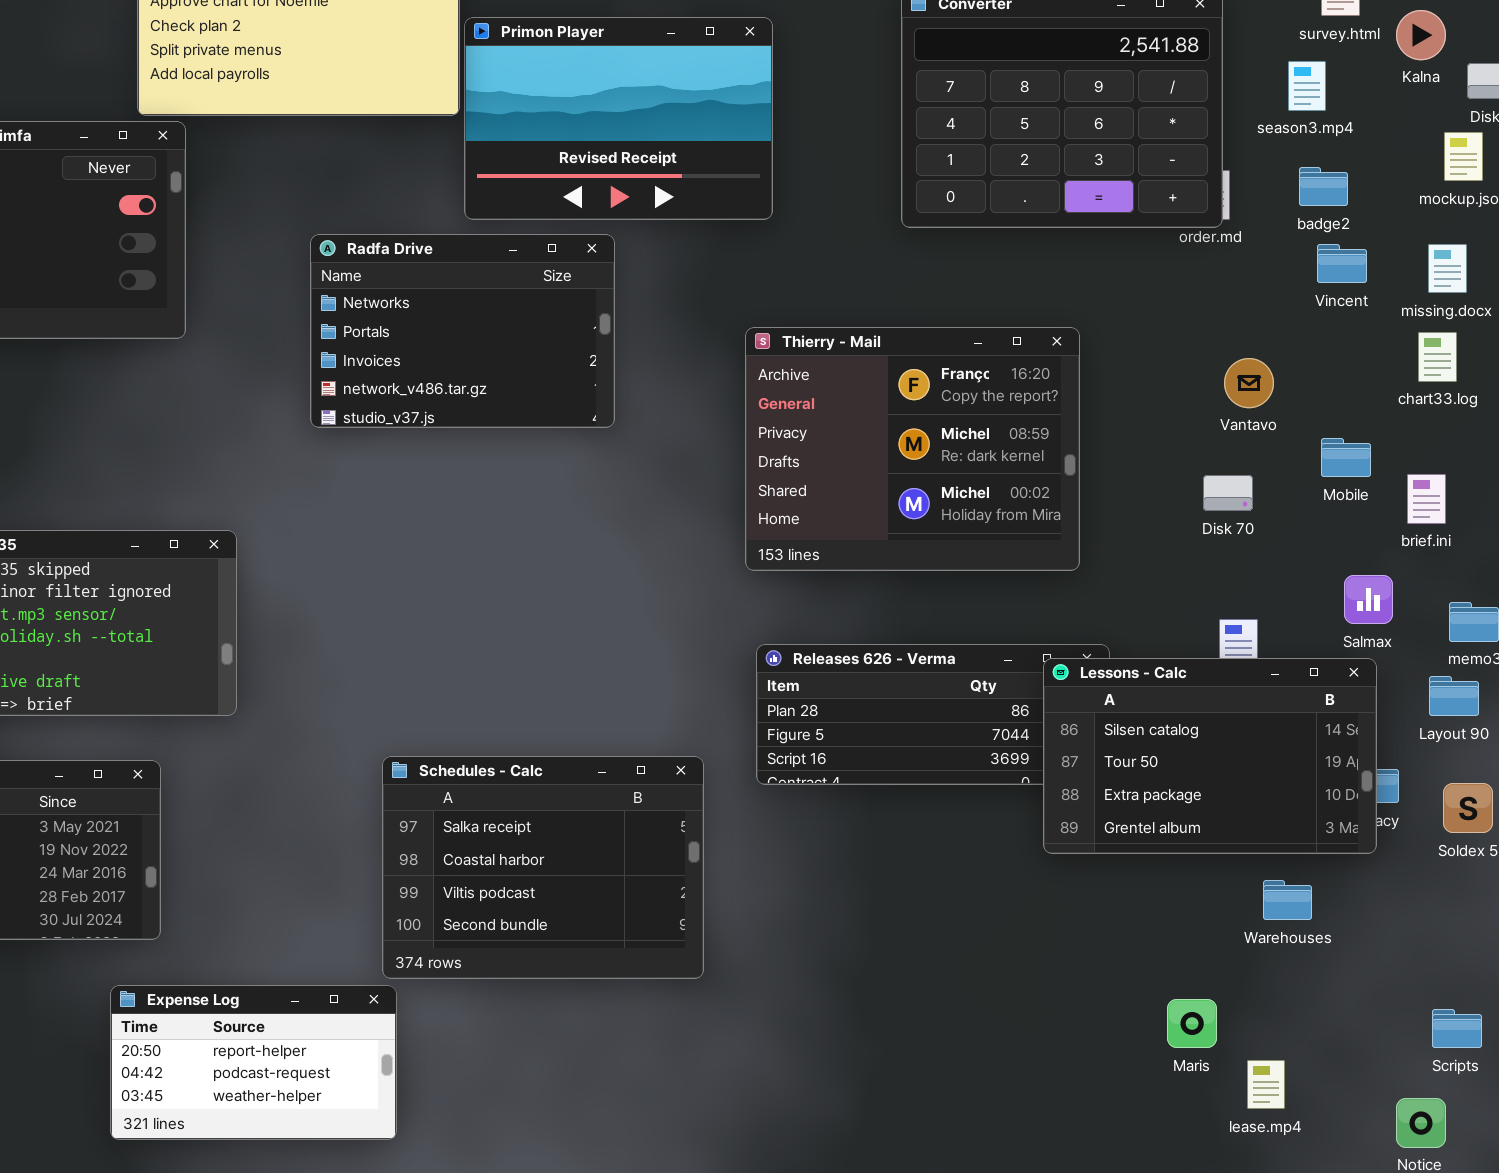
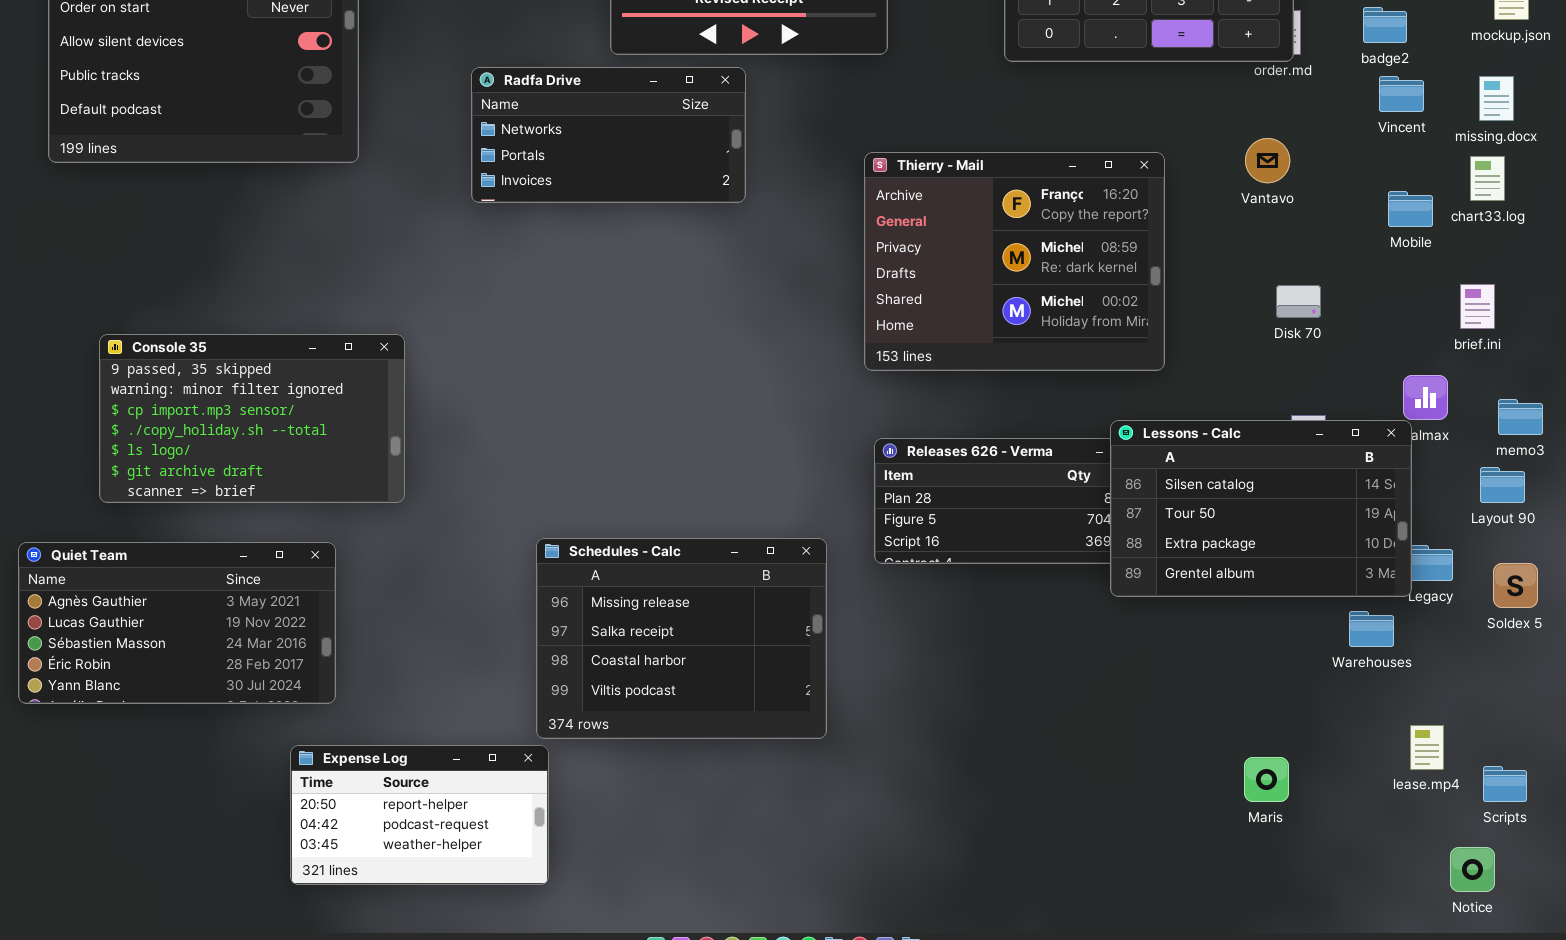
Radfa Drive: [310,234,615,428] -> [471,67,746,203], resized
Vantavo: [1224,358,1274,408] -> [1245,138,1290,183], moved
Mobile: [1321,438,1371,477] -> [1388,191,1433,227], moved
Lessons - Calc: [1043,658,1377,854] -> [1110,420,1412,597], moved
Schedules - Calc: [382,756,704,979] -> [536,538,827,739], scrolled up 1 row
Warehouses: [1263,880,1312,920] -> [1349,611,1394,647], moved
lease.mp4: [1247,1060,1285,1109] -> [1410,725,1444,770], moved

